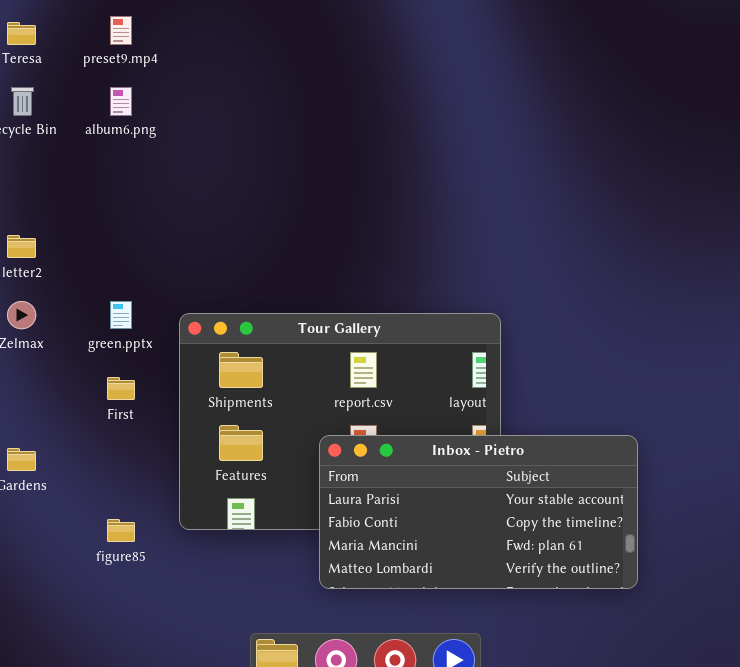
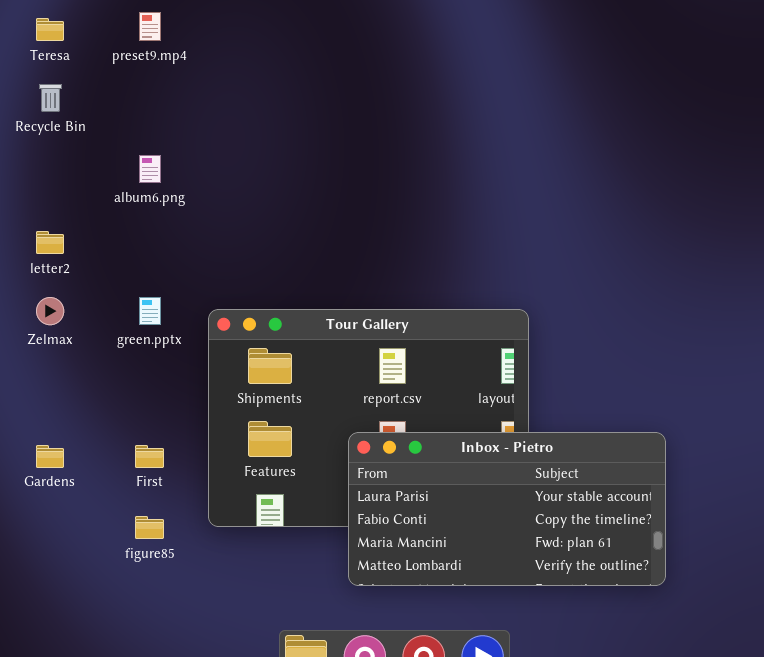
album6.png: [110,87,132,116] -> [139,155,161,183], moved
First: [107,377,135,400] -> [135,445,164,468], moved

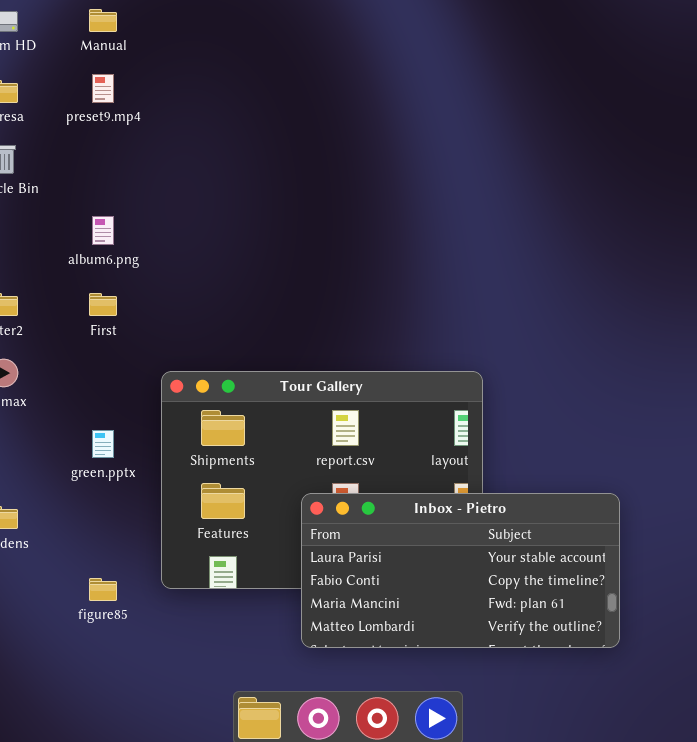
green.pptx: [139,297,161,325] -> [92,430,114,458], moved
First: [135,445,164,468] -> [89,293,117,316], moved

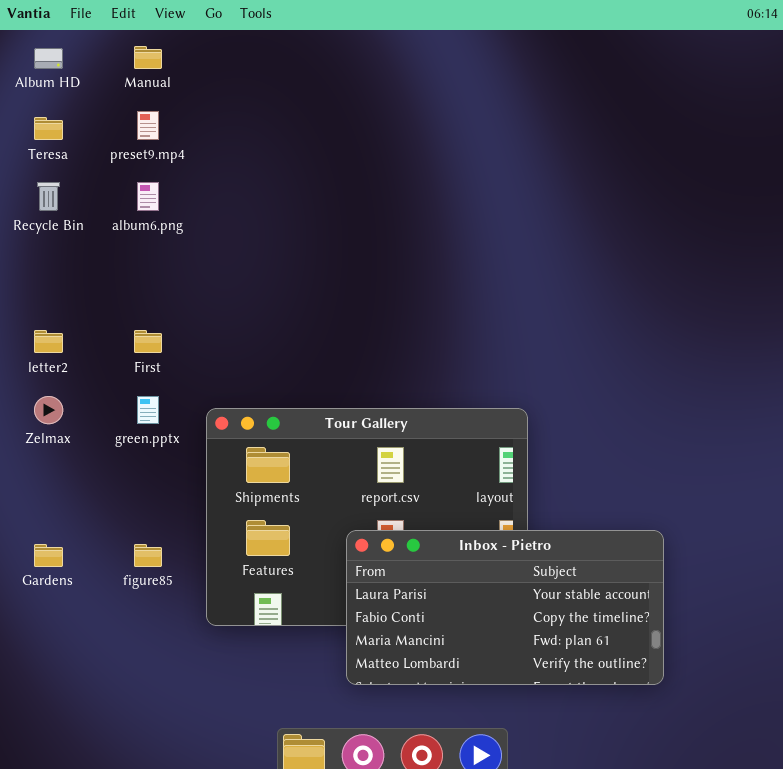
album6.png: [92,216,114,245] -> [137,182,159,211], moved
green.pptx: [92,430,114,458] -> [137,396,159,424], moved
figure85: [89,578,117,601] -> [134,544,162,567], moved

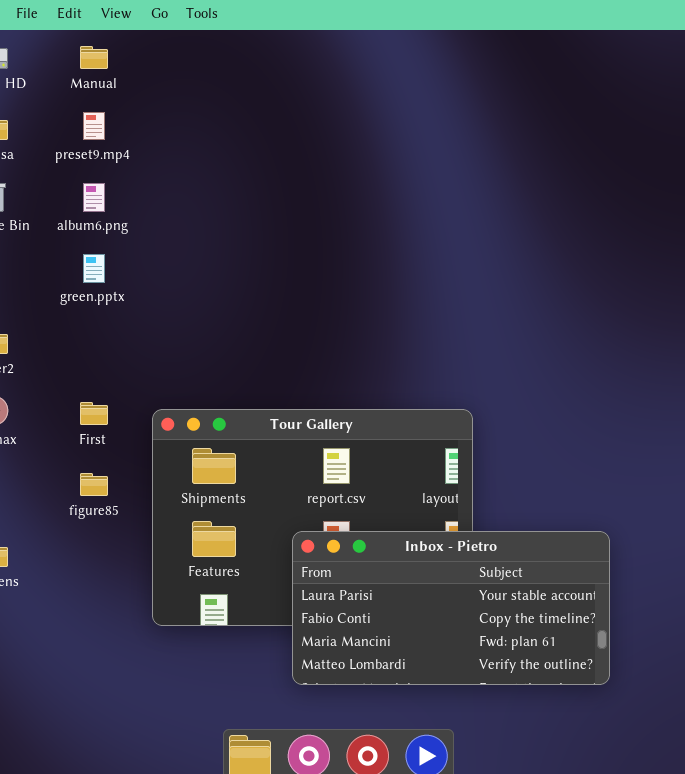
First: [134,330,162,353] -> [80,402,108,425], moved
green.pptx: [137,396,159,424] -> [83,254,105,283], moved
figure85: [134,544,162,567] -> [80,473,108,496], moved

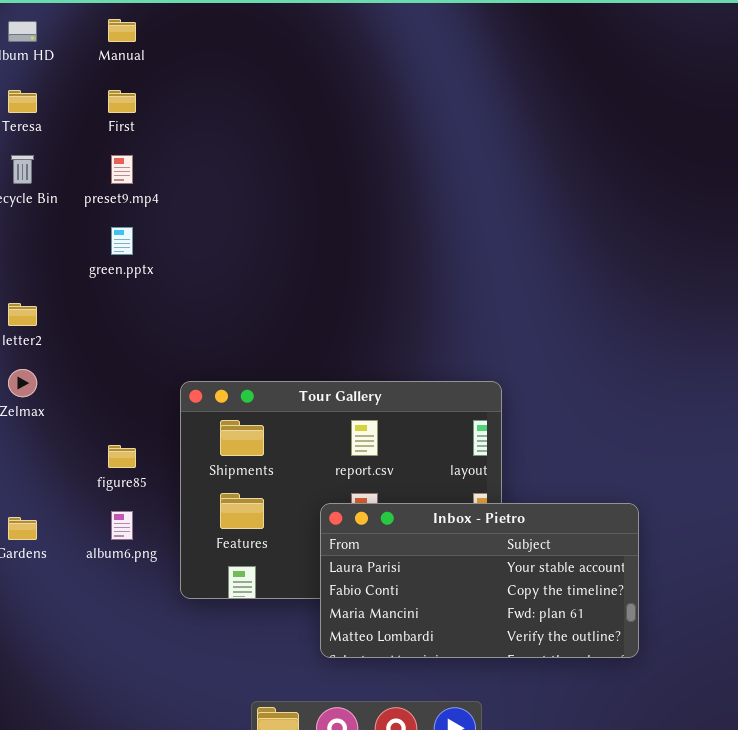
preset9.mp4: [83,112,105,140] -> [111,155,133,184], moved
album6.png: [83,183,105,212] -> [111,511,133,540], moved
First: [80,402,108,425] -> [108,90,136,113], moved

